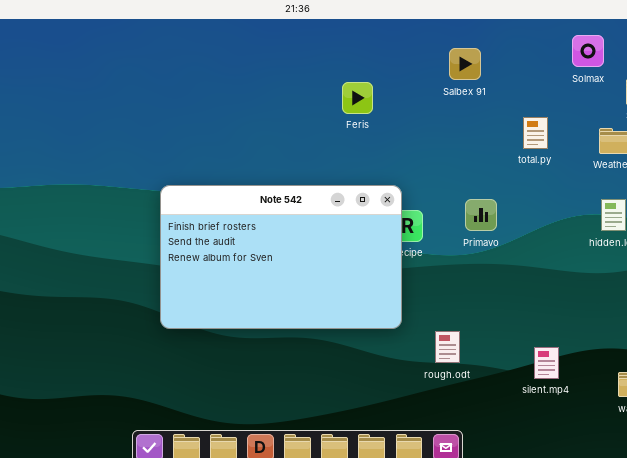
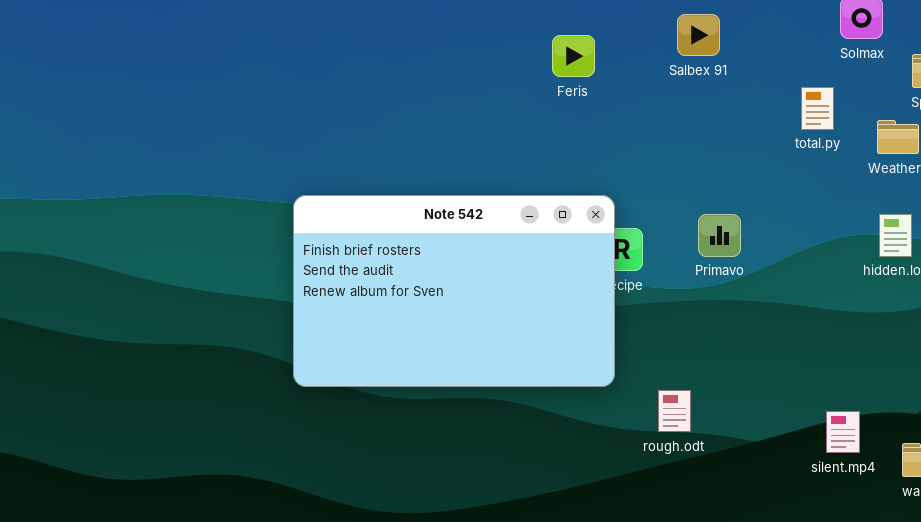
Feris: [342,82,373,114] -> [552,35,595,77], moved
total.py: [523,117,548,149] -> [801,87,834,130], moved
silent.mp4: [534,347,559,379] -> [826,411,860,453], moved

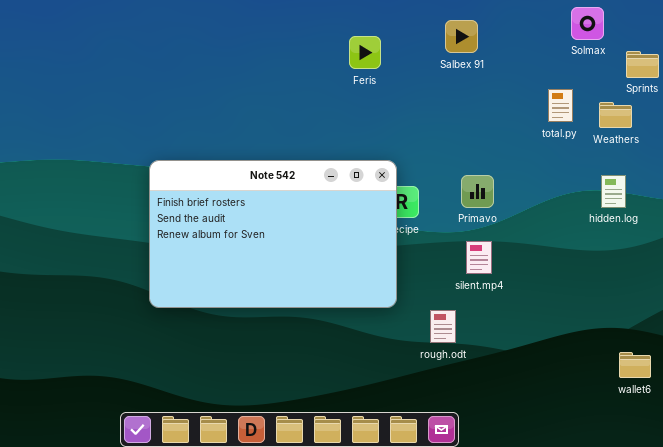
total.py: [801,87,834,130] -> [548,89,573,122], moved
silent.mp4: [826,411,860,453] -> [466,241,492,274], moved

